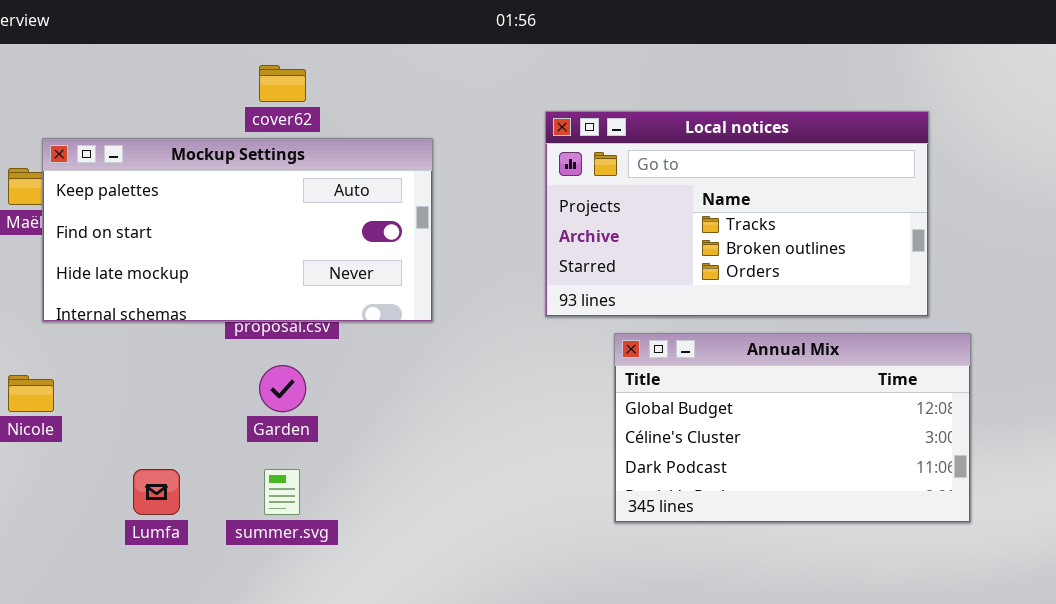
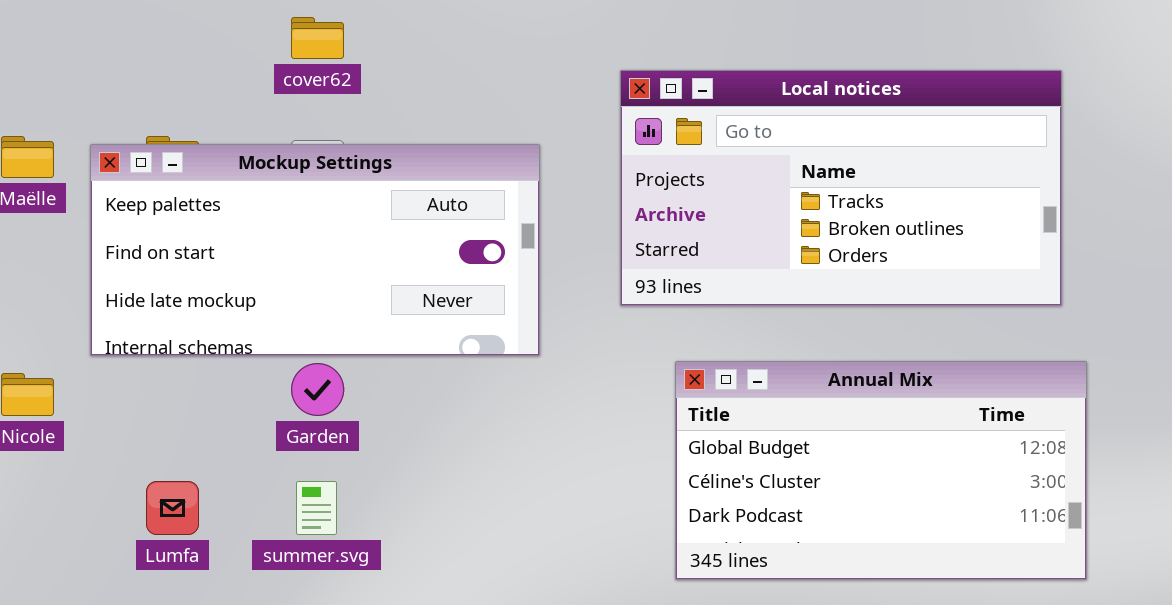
Mockup Settings: [42,138,433,322] -> [90,144,540,356], moved
Annual Mix: [614,333,971,523] -> [675,361,1087,580], moved

